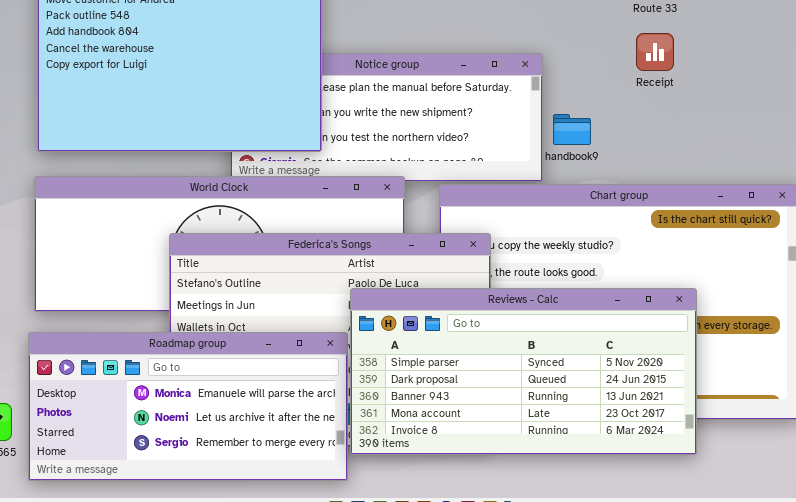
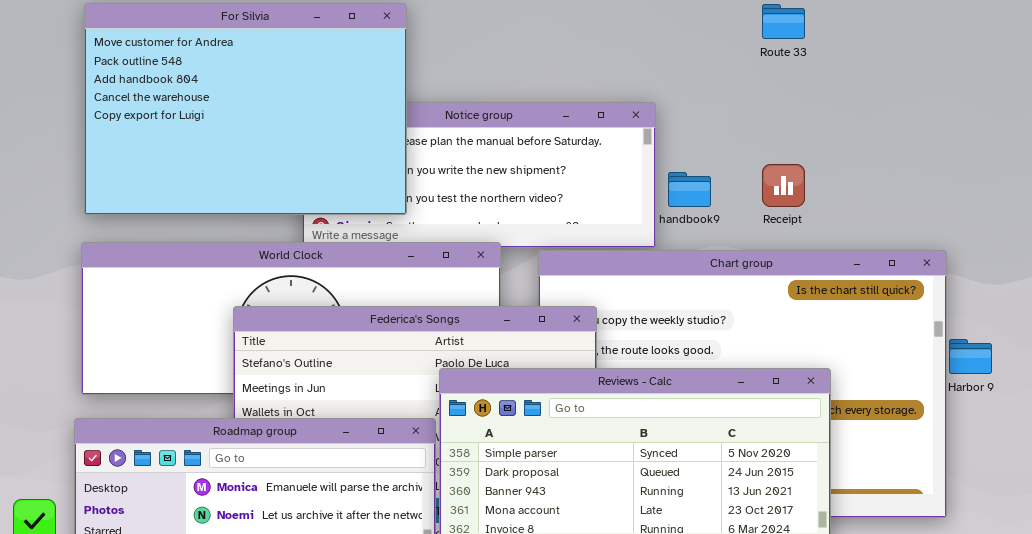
Receipt: [636,33,674,71] -> [762,164,805,207], moved

